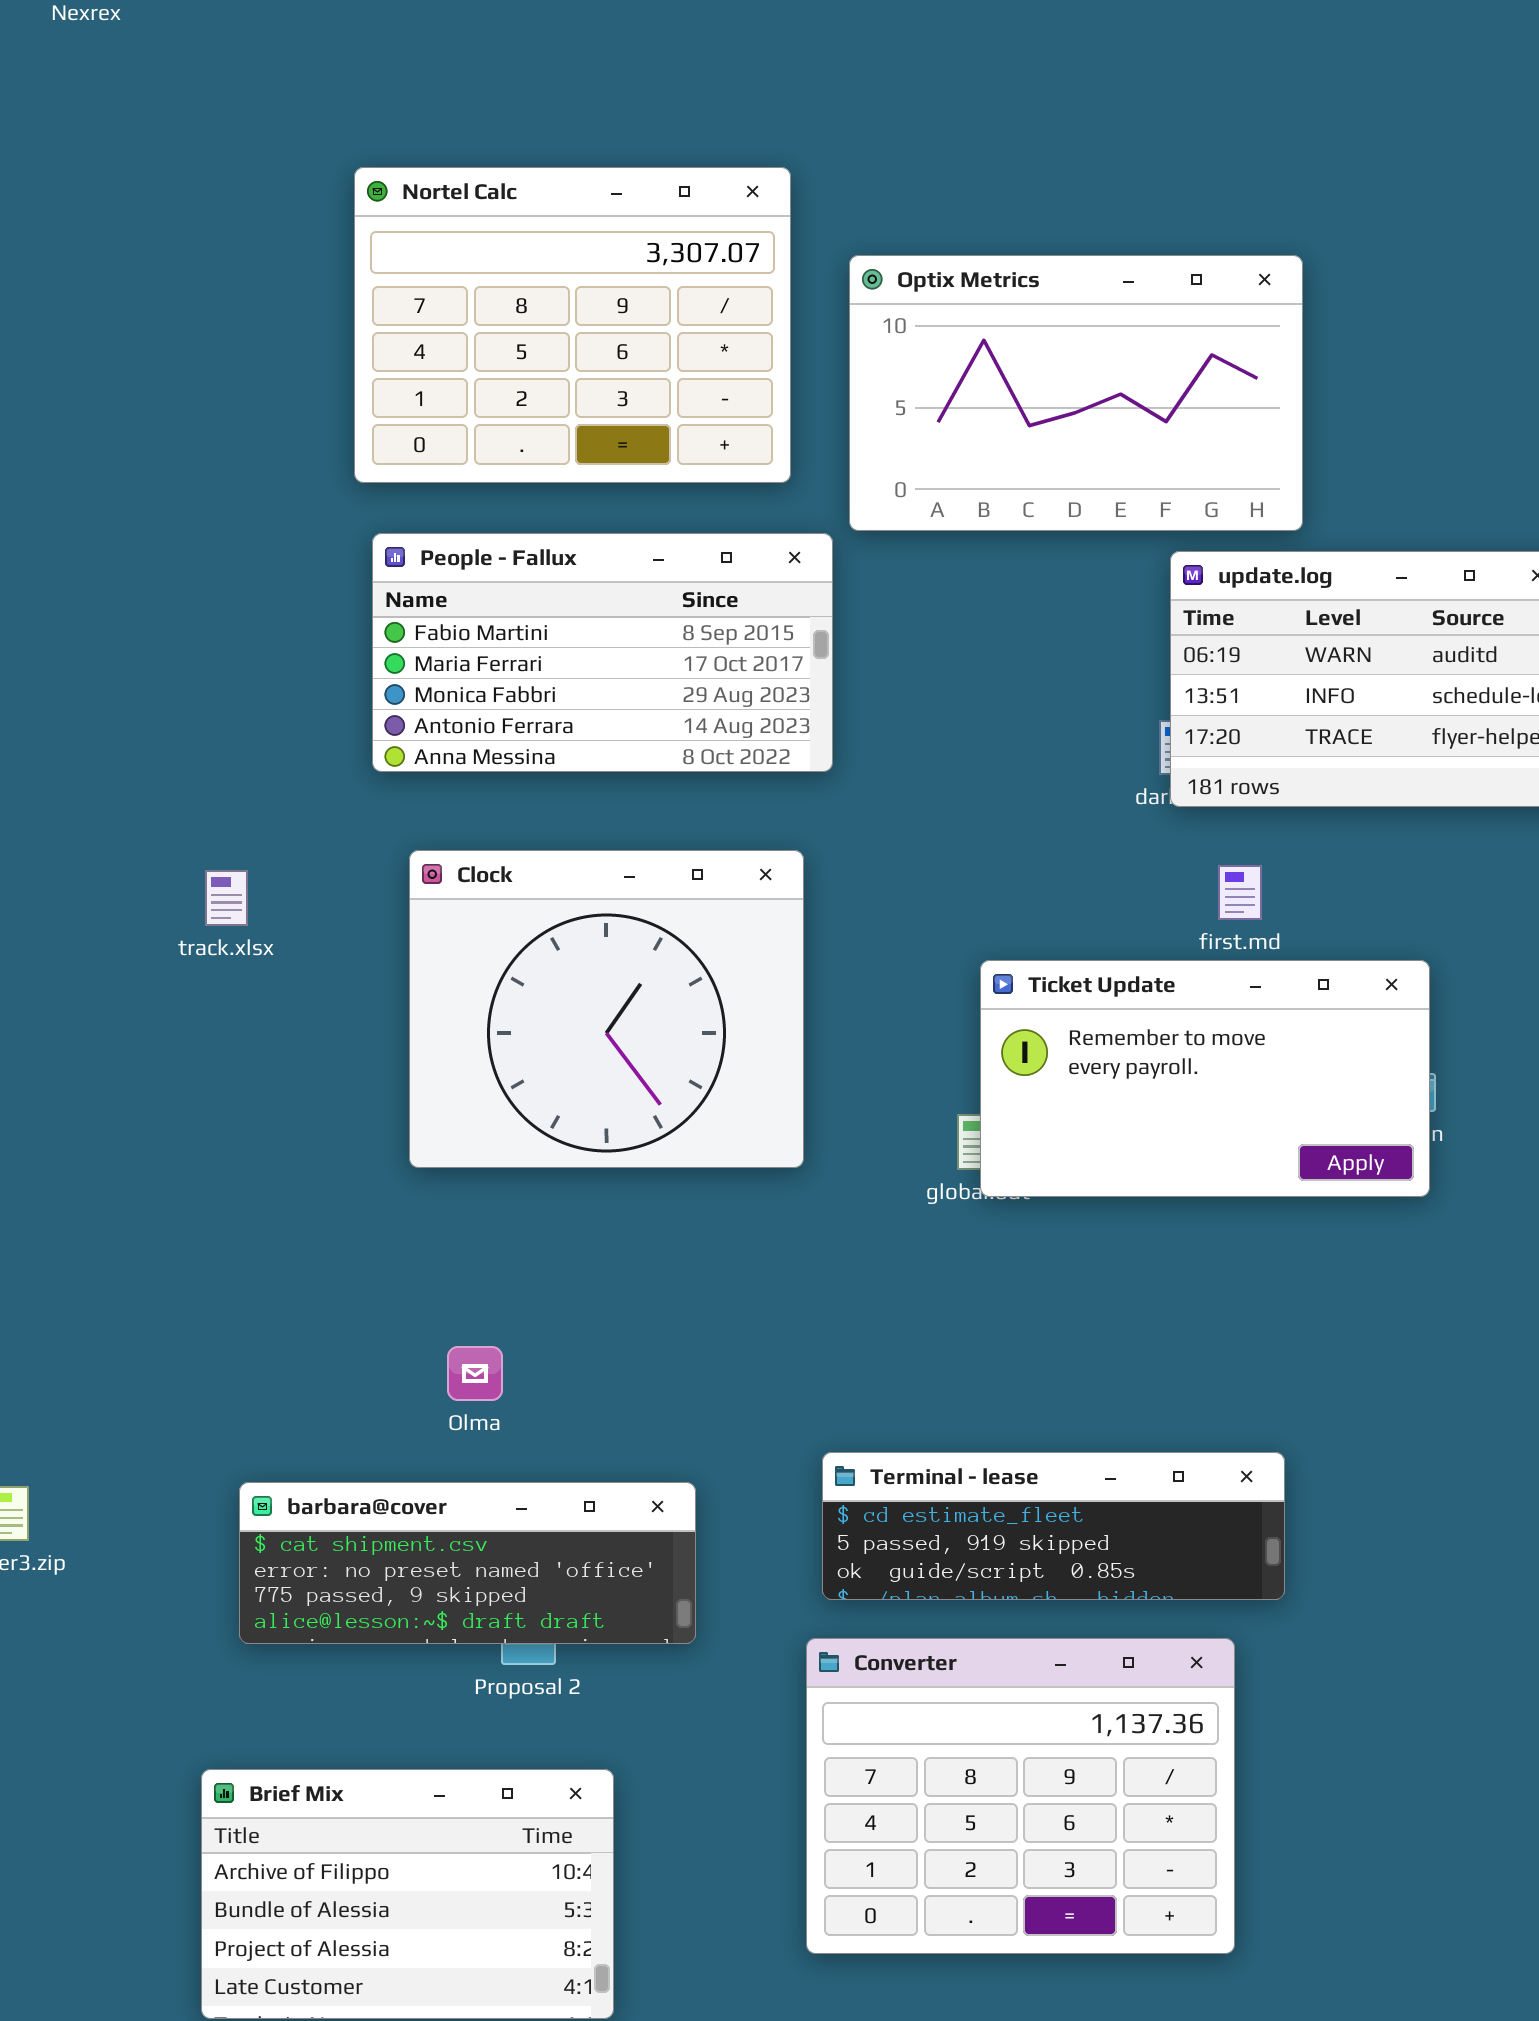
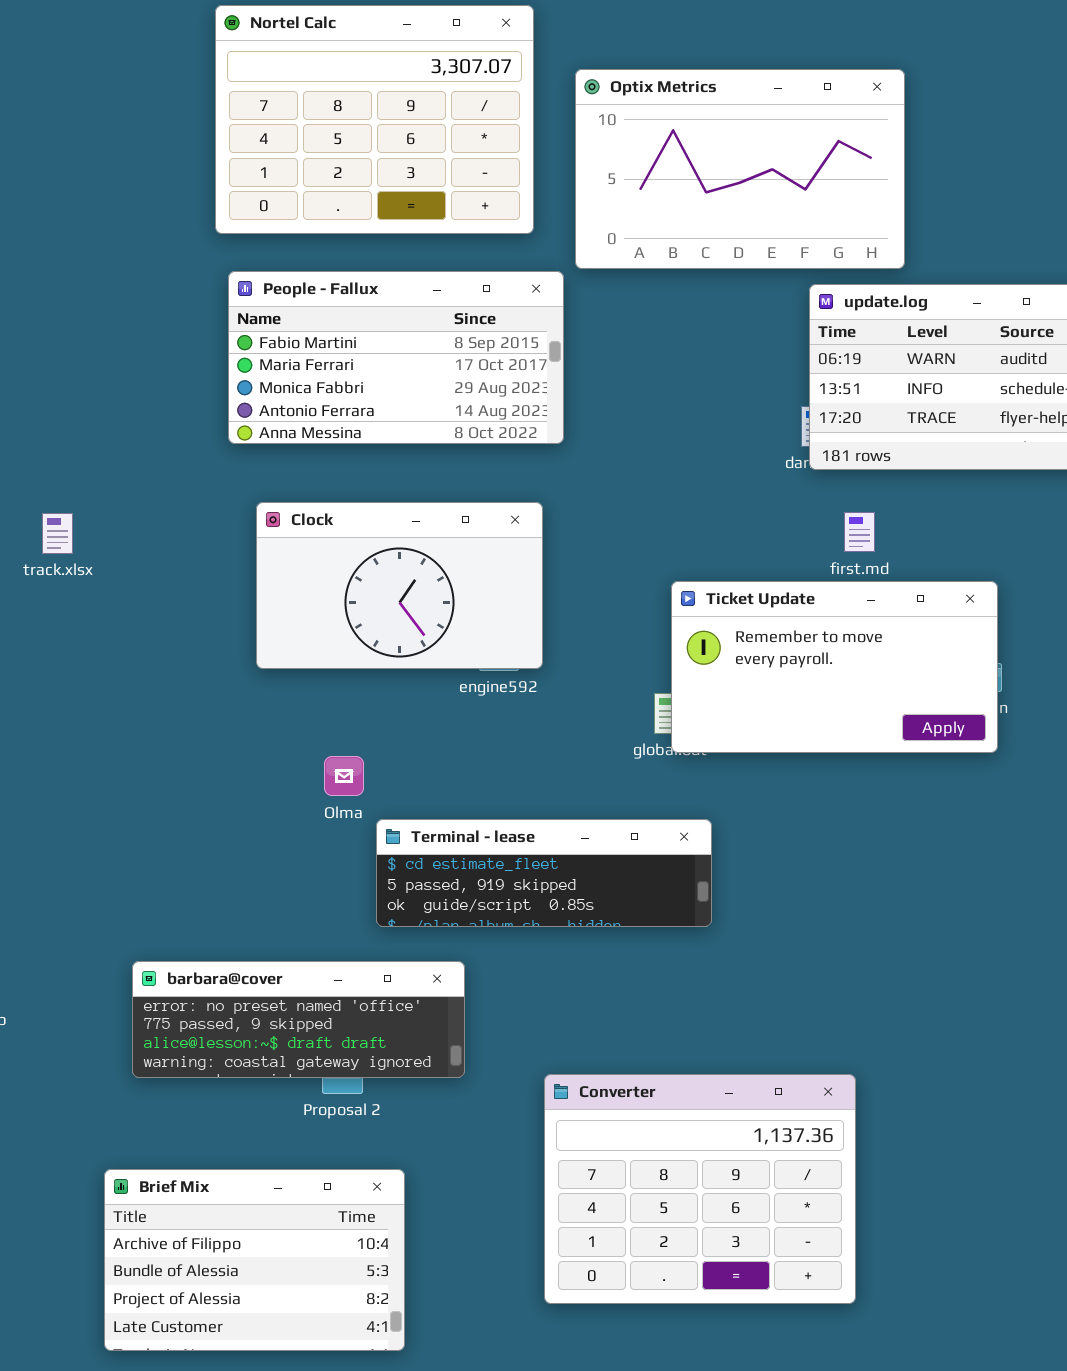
Clock: [409,850,804,1168] -> [256,502,543,669], resized
track.xlsx: [205,870,248,926] -> [42,513,73,554], moved
Olma: [447,1346,503,1401] -> [324,756,364,796], moved
Terminal - lease: [822,1452,1285,1600] -> [376,819,712,927], moved
barbara@cover: [239,1482,696,1644] -> [132,961,465,1078], scrolled down 1 row

